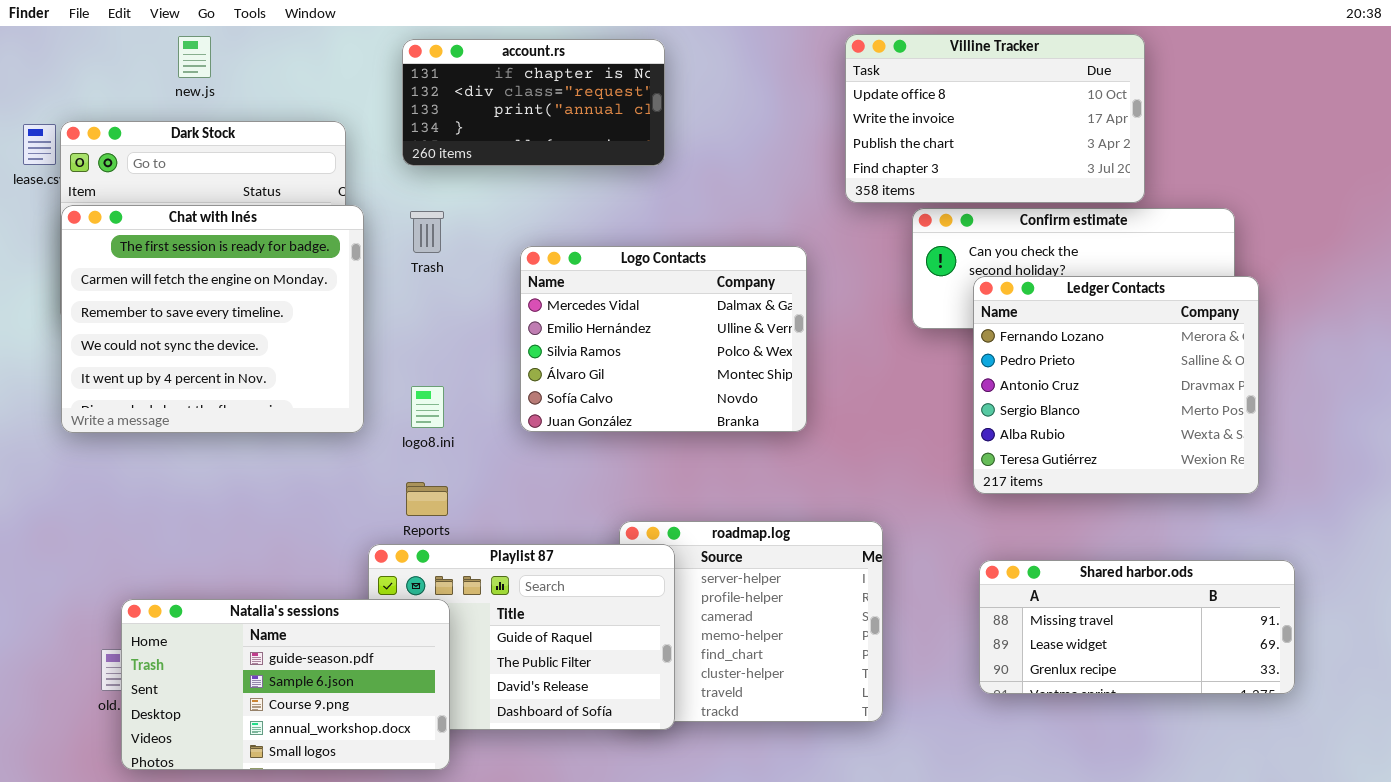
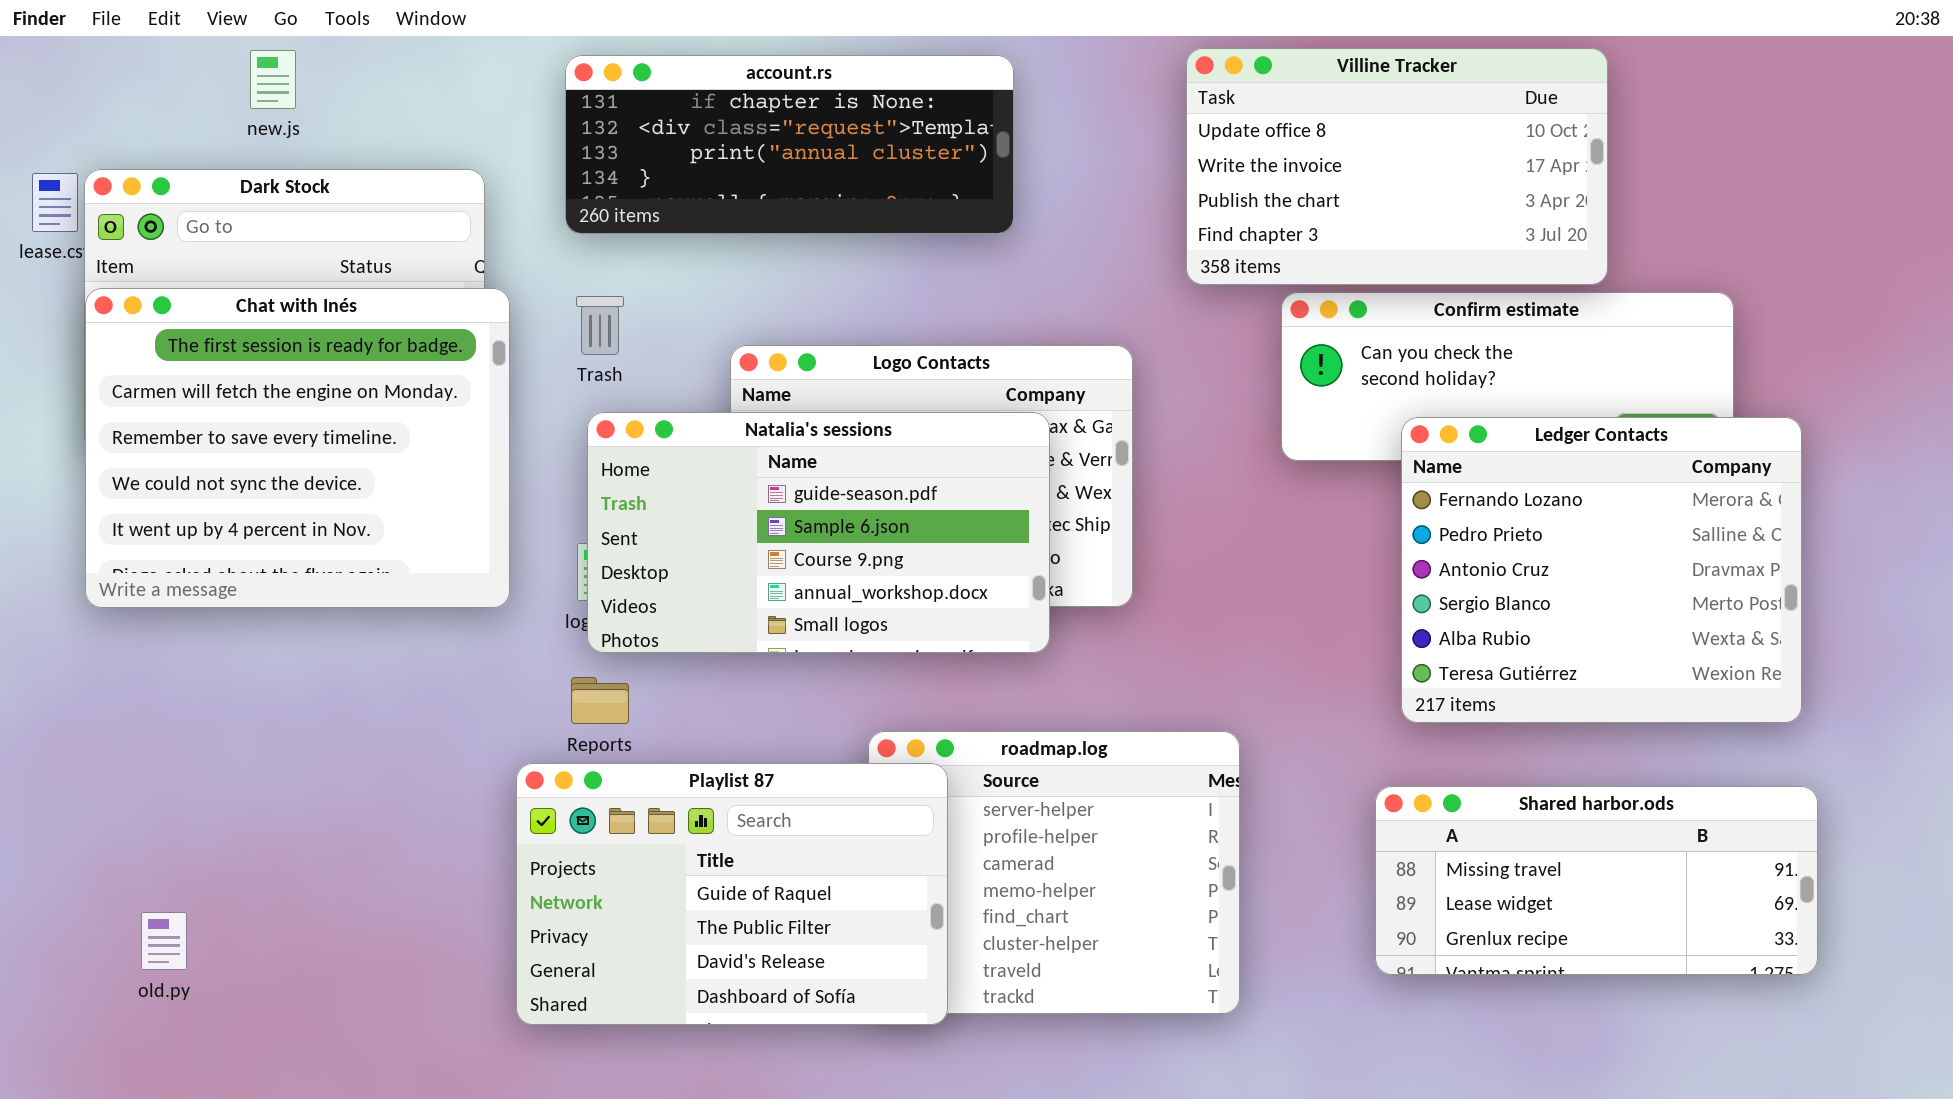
account.rs: [402,39,665,166] -> [565,55,1014,234], resized
Ledger Contacts: [973,276,1259,494] -> [1401,417,1802,723], moved
Natalia's sessions: [121,599,450,770] -> [587,412,1050,653], moved

